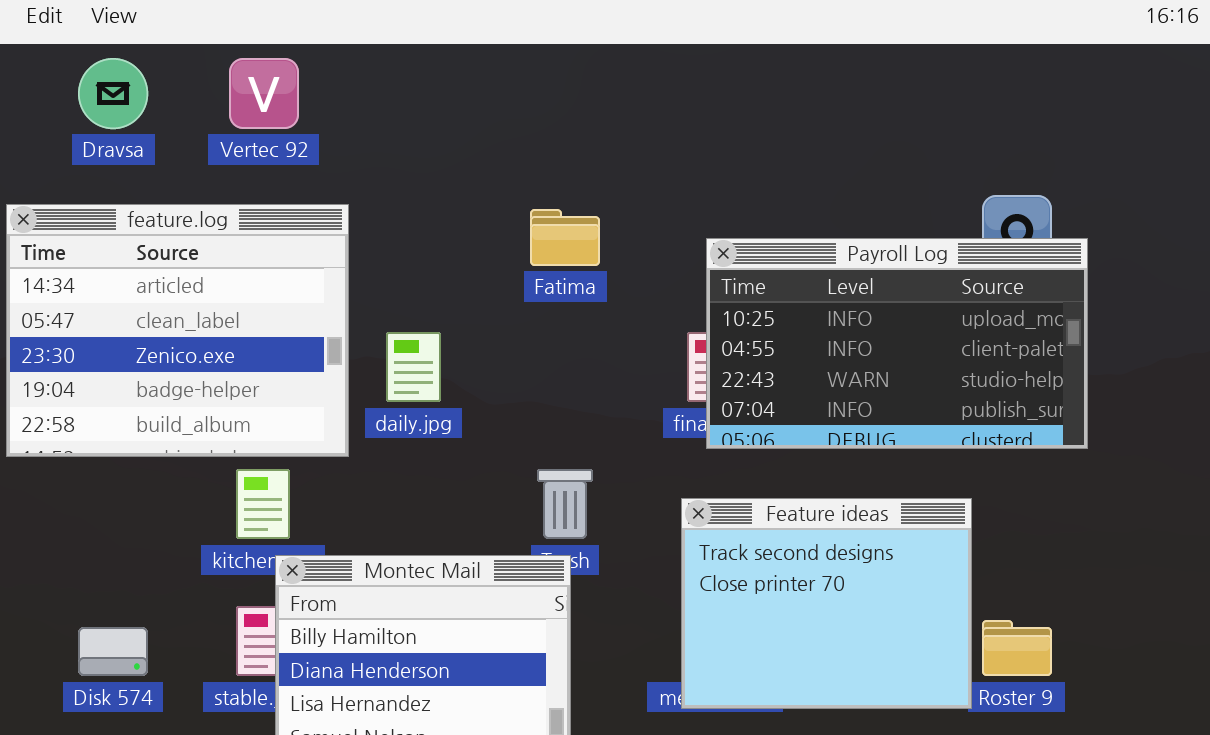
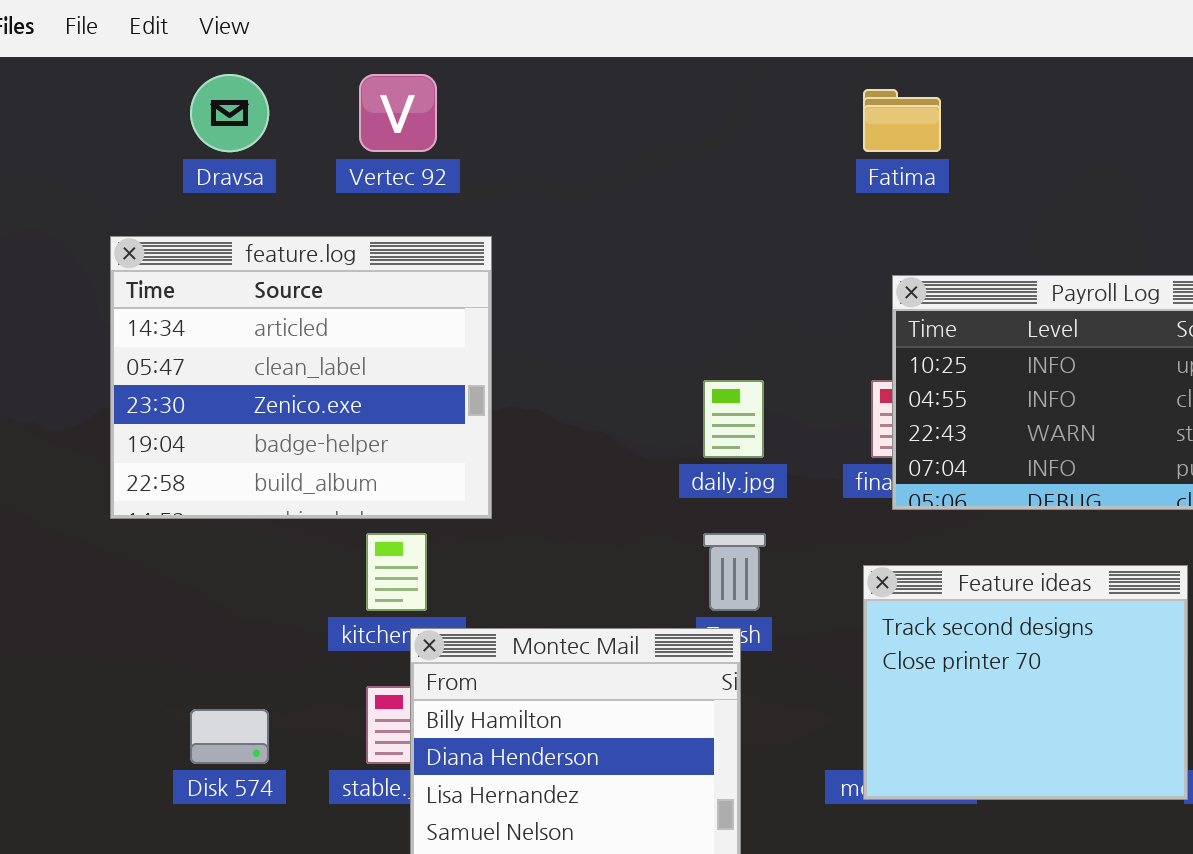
Fatima: [530,209,600,266] -> [863,89,941,152], moved
daily.jpg: [386,332,441,402] -> [703,380,764,458], moved

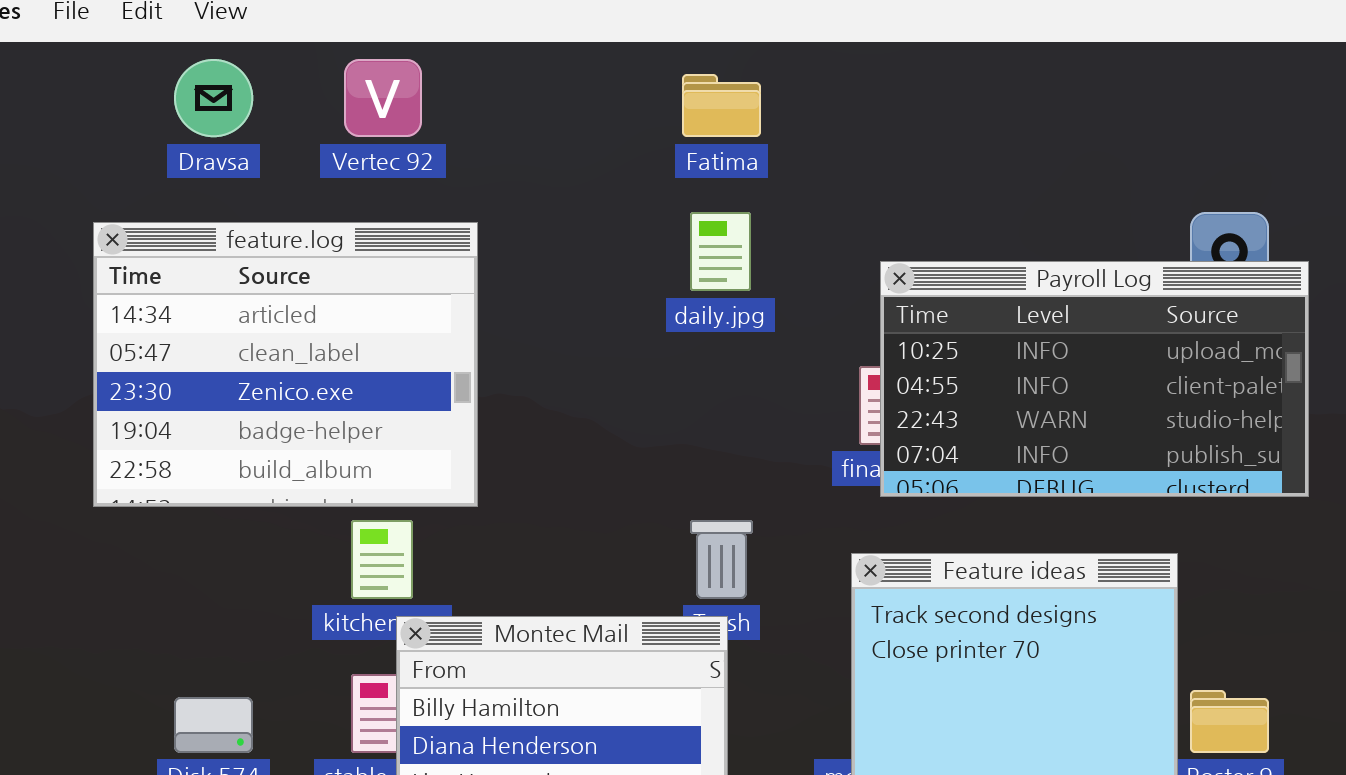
Fatima: [863,89,941,152] -> [682,74,761,137], moved
daily.jpg: [703,380,764,458] -> [690,212,751,291], moved

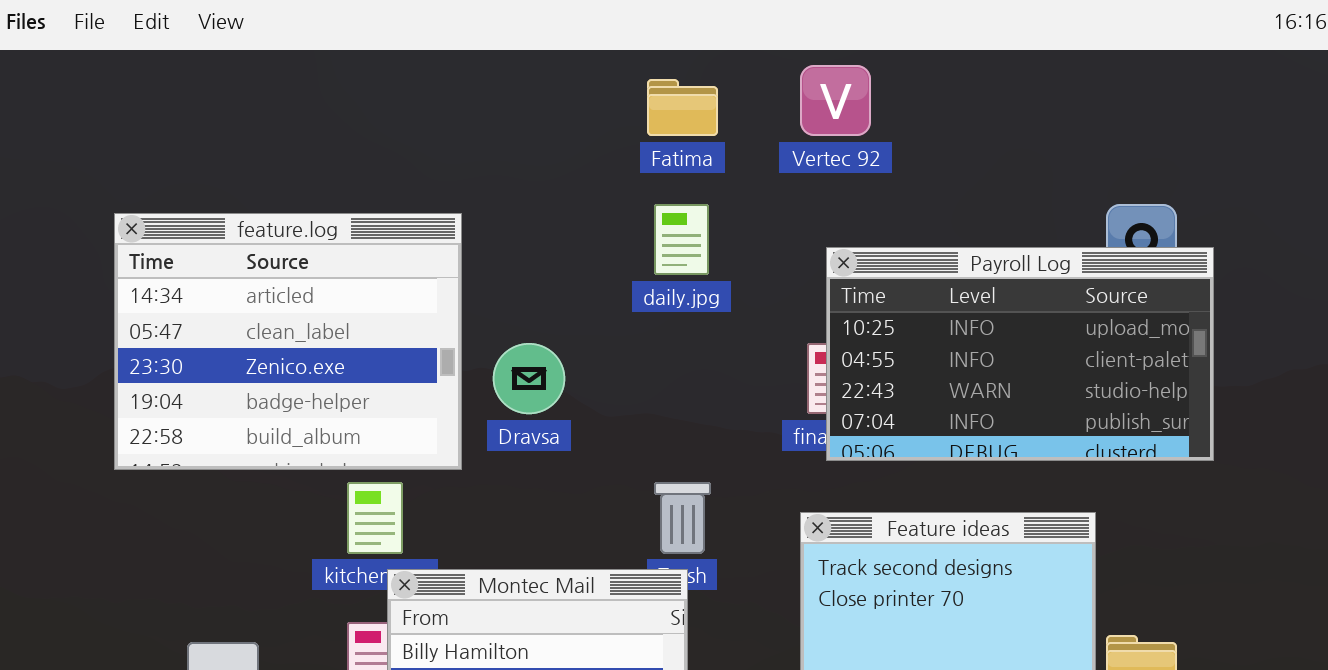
Dravsa: [174,59,253,137] -> [493,343,565,414], moved
Vertec 92: [344,59,422,137] -> [800,65,871,136], moved

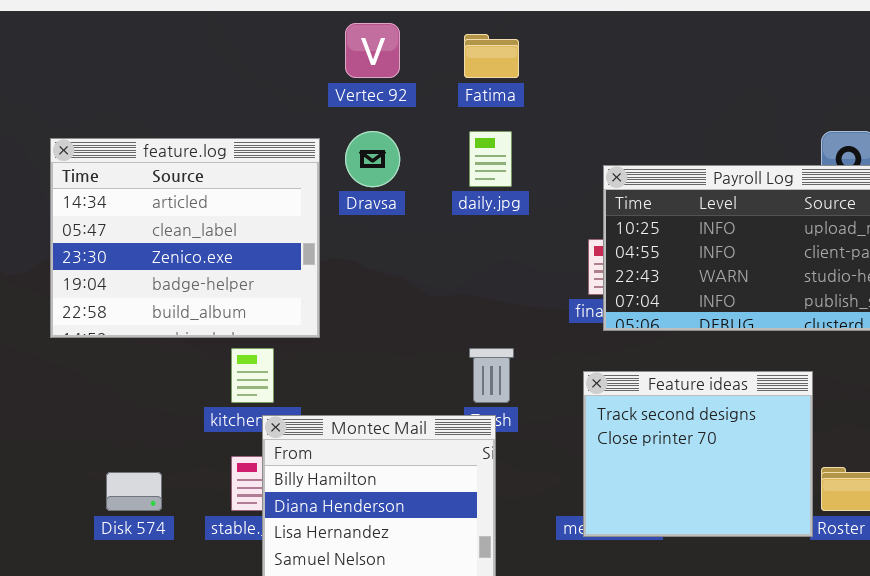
Vertec 92: [800,65,871,136] -> [345,23,400,78], moved
Dravsa: [493,343,565,414] -> [345,131,400,187], moved

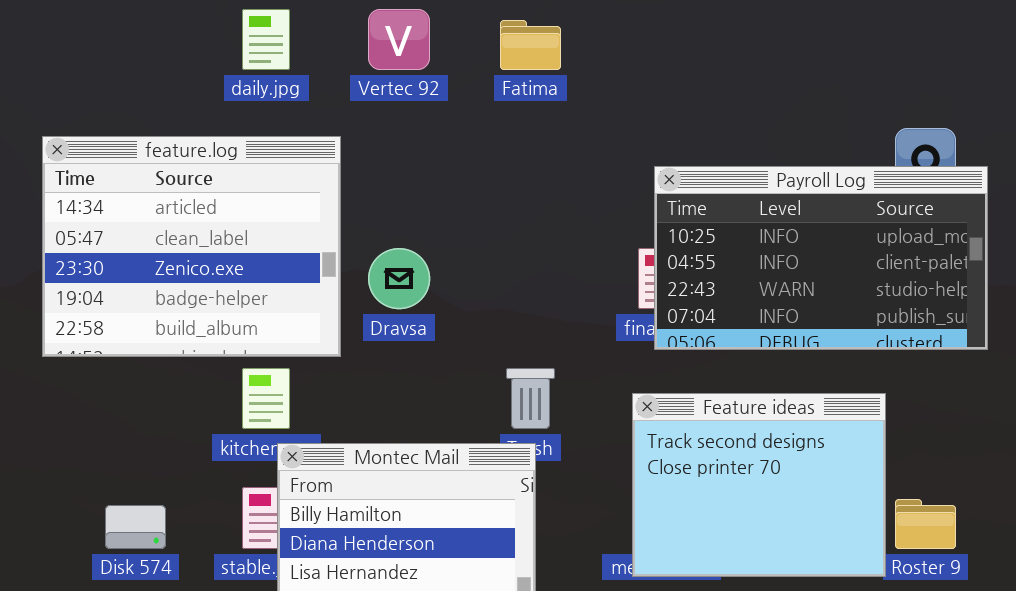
Dravsa: [345,131,400,187] -> [368,248,430,309], moved
daily.jpg: [469,131,512,187] -> [242,9,290,70], moved

